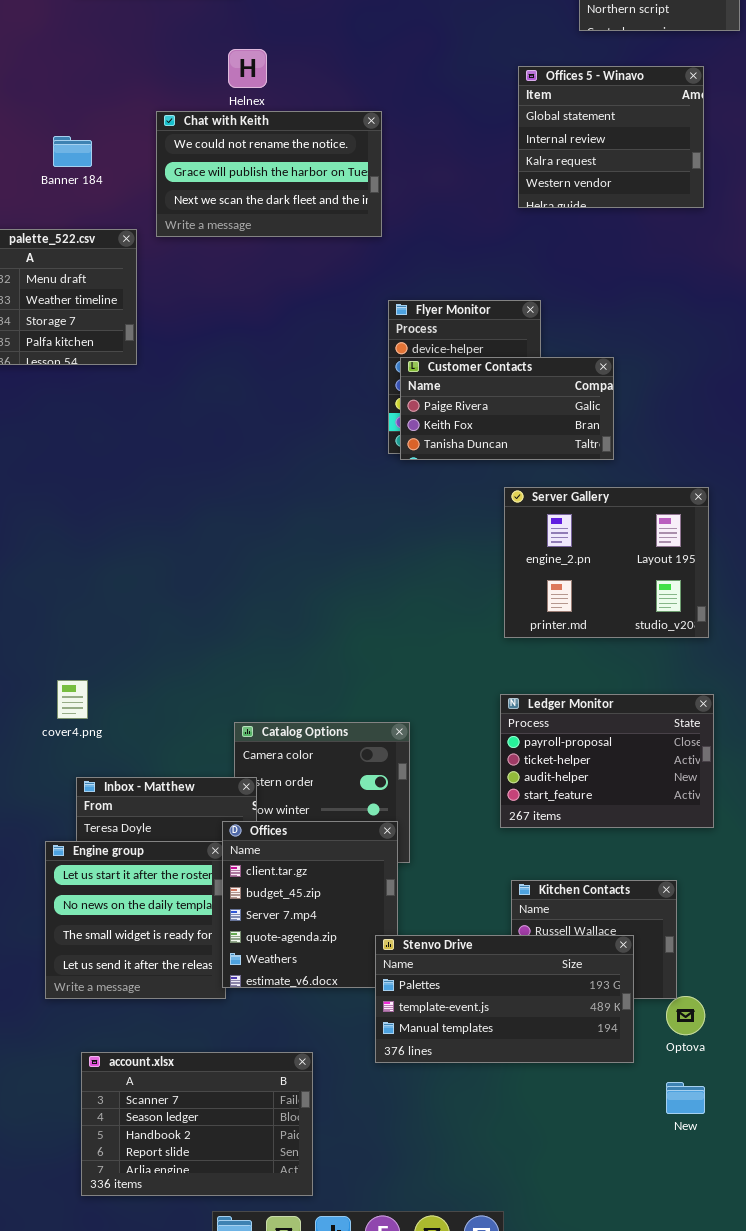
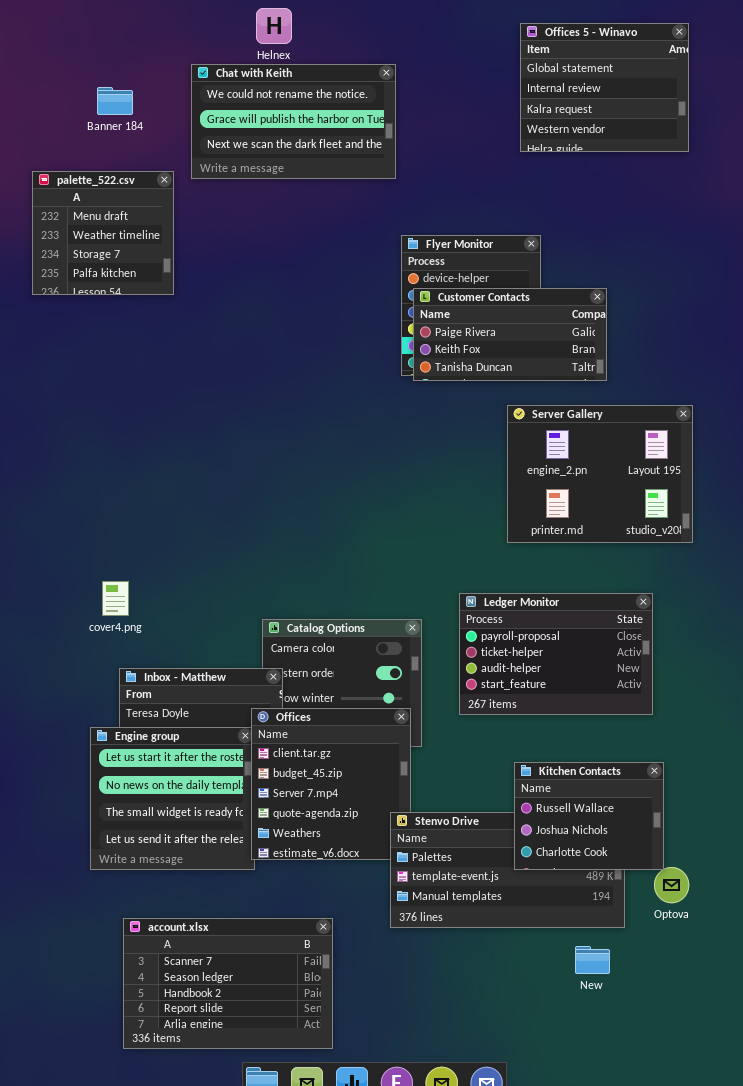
Ledger Monitor: [500,694,714,828] -> [459,593,653,715], moved
Kitchen Contacts: [511,880,677,999] -> [514,762,664,870], raised
New: [666,1082,705,1114] -> [575,946,610,974], moved

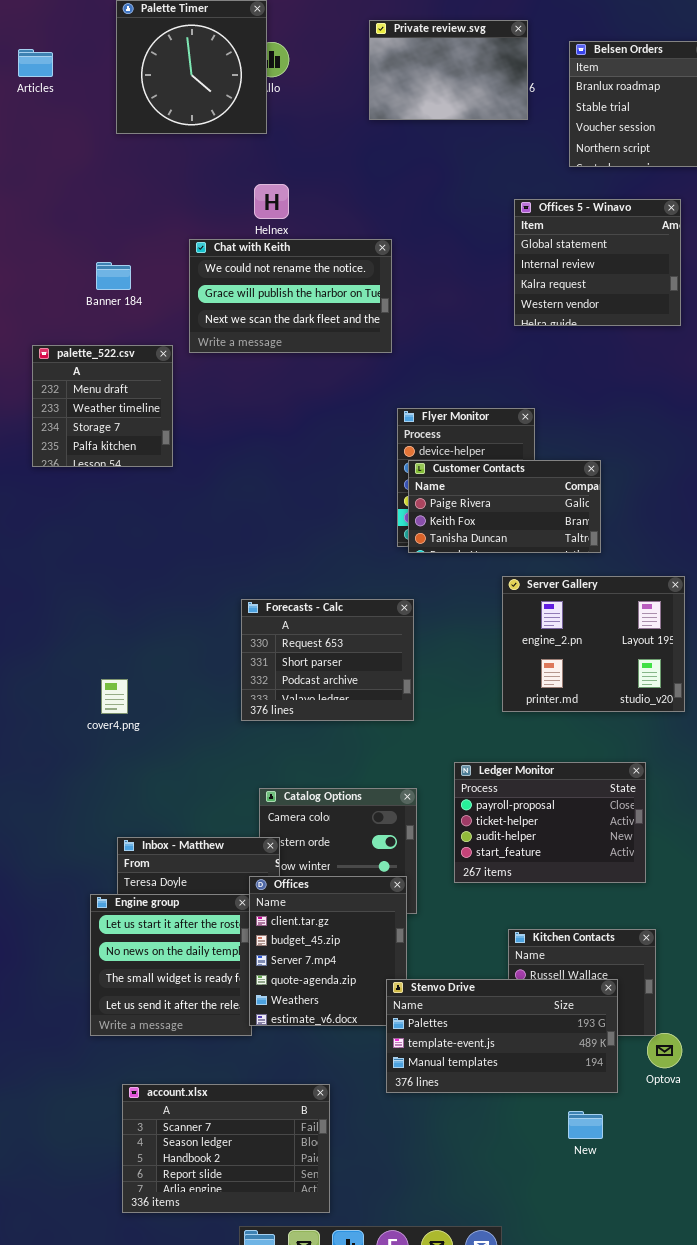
Forecasts - Calc: none -> [241,599,414,721], opened
cover4.png: [102,581,129,616] -> [101,679,128,714], moved
Stenvo Drive: [390,812,625,928] -> [386,979,618,1093], raised

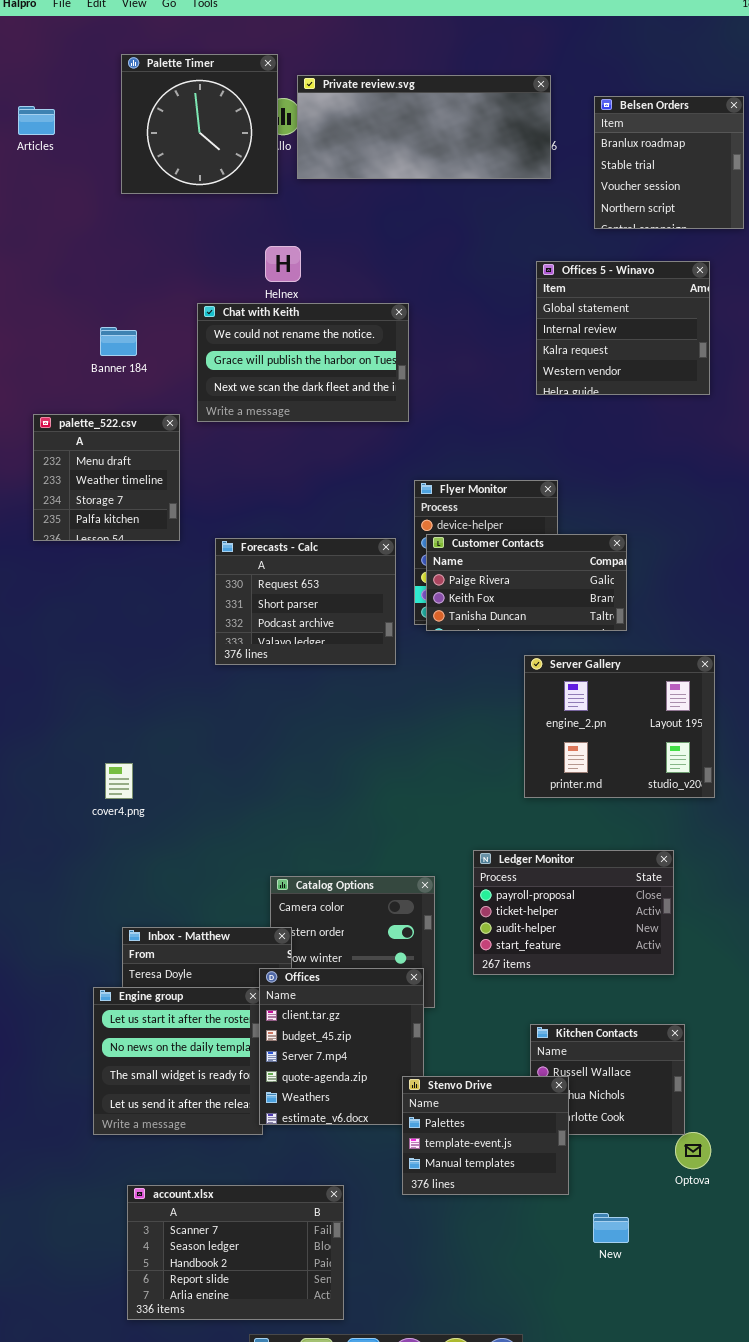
Private review.svg: [369,20,528,120] -> [297,75,551,179], resized
Forecasts - Calc: [241,599,414,721] -> [215,538,396,665], moved
Stenvo Drive: [386,979,618,1093] -> [402,1076,569,1195], resized

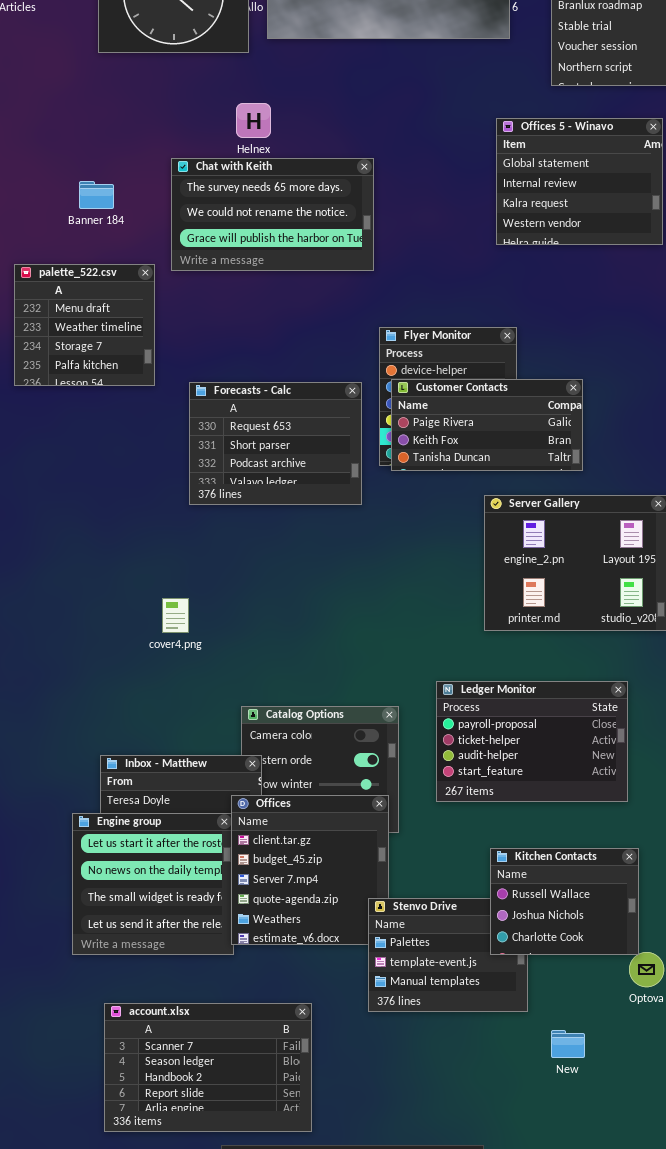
Chat with Keith: [197,303,409,422] -> [171,158,374,271], scrolled up 1 row
cover4.png: [105,763,133,799] -> [162,598,189,633], moved
Kitchen Contacts: [530,1024,685,1135] -> [490,848,639,955], raised

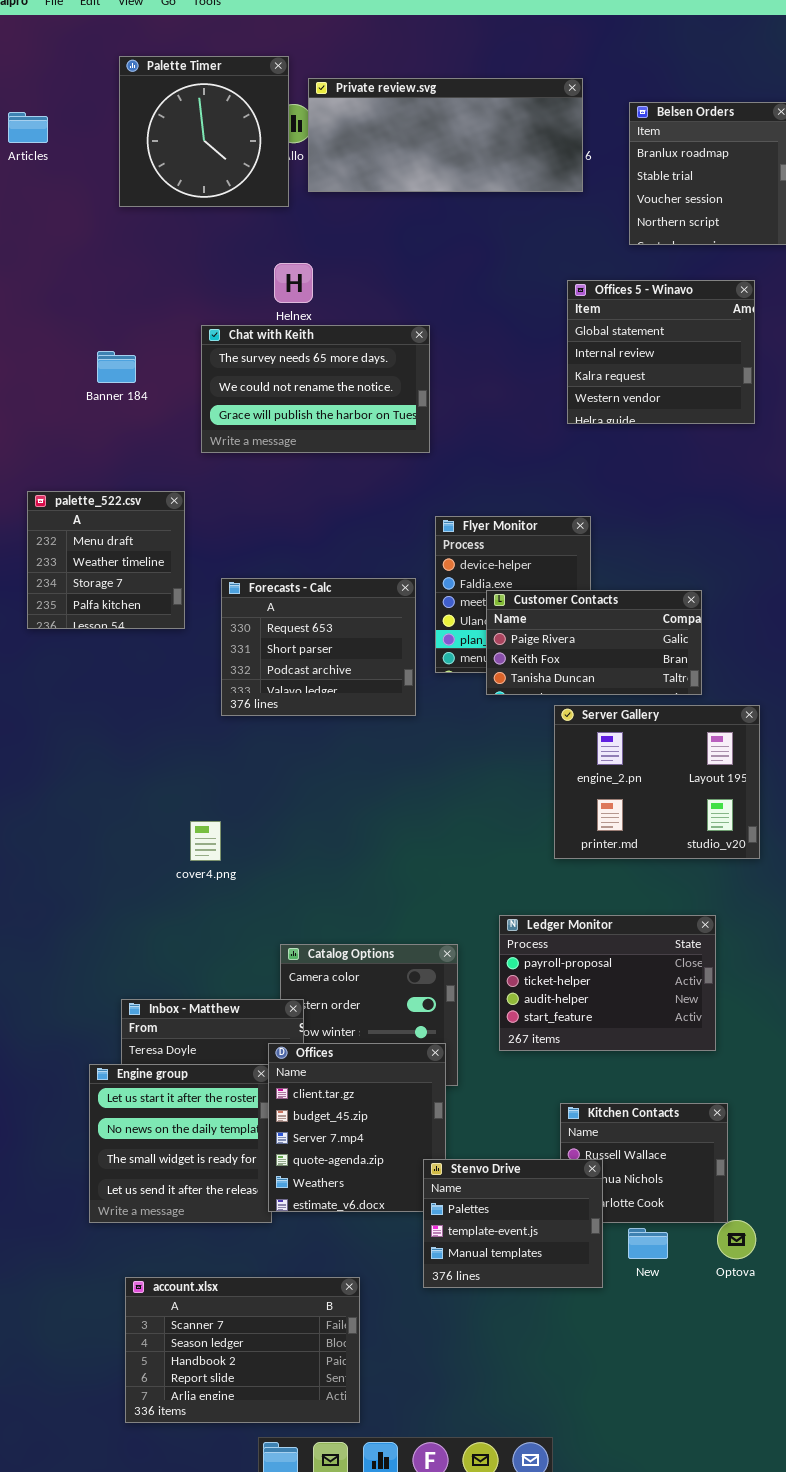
palette_522.csv: [14,264,155,386] -> [27,491,185,629], moved
Customer Contacts: [391,379,583,471] -> [486,590,702,695], moved
Stenvo Drive: [368,898,528,1012] -> [423,1159,603,1288], raised
New: [551,1030,585,1058] -> [628,1228,668,1259], moved

